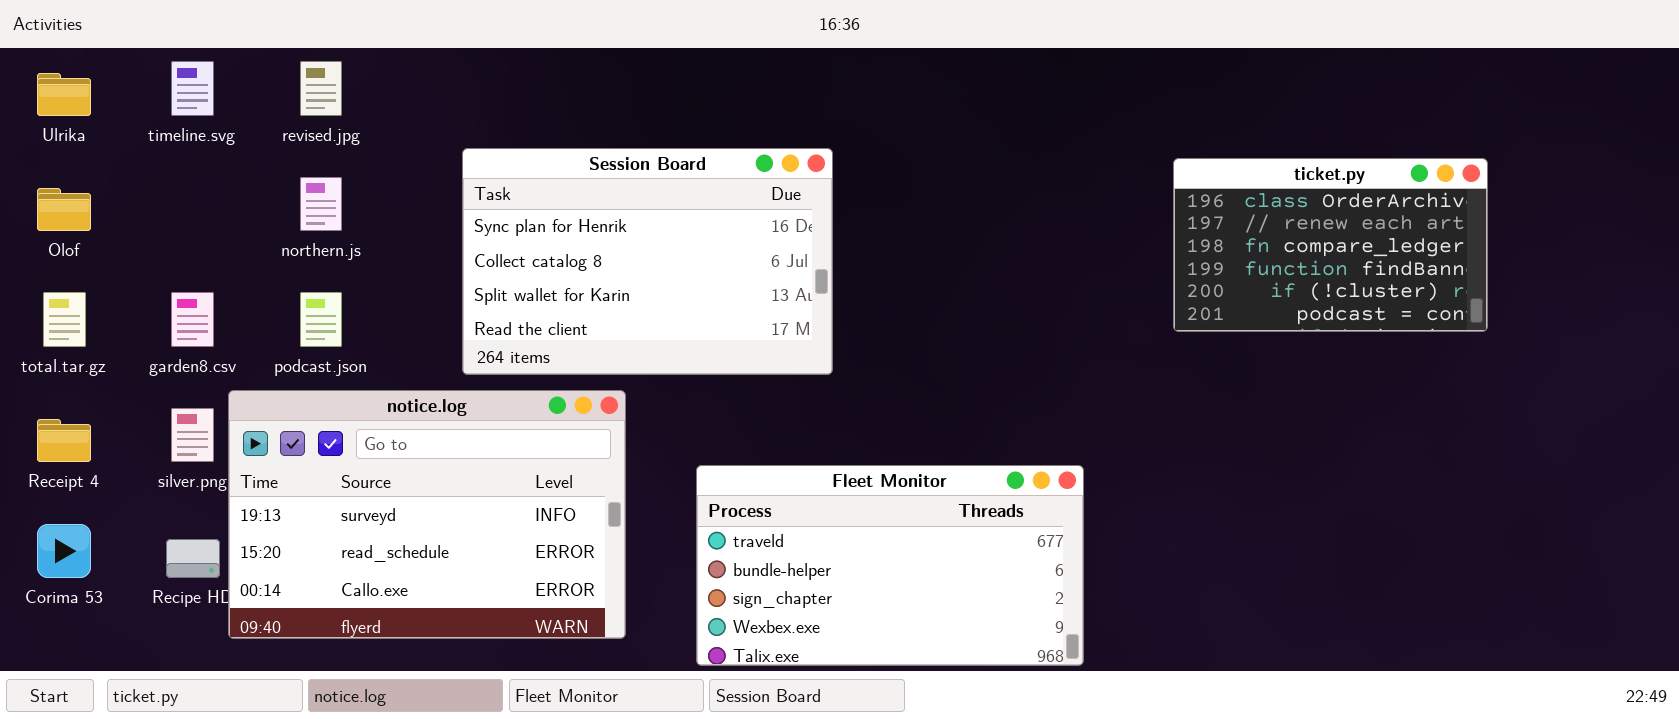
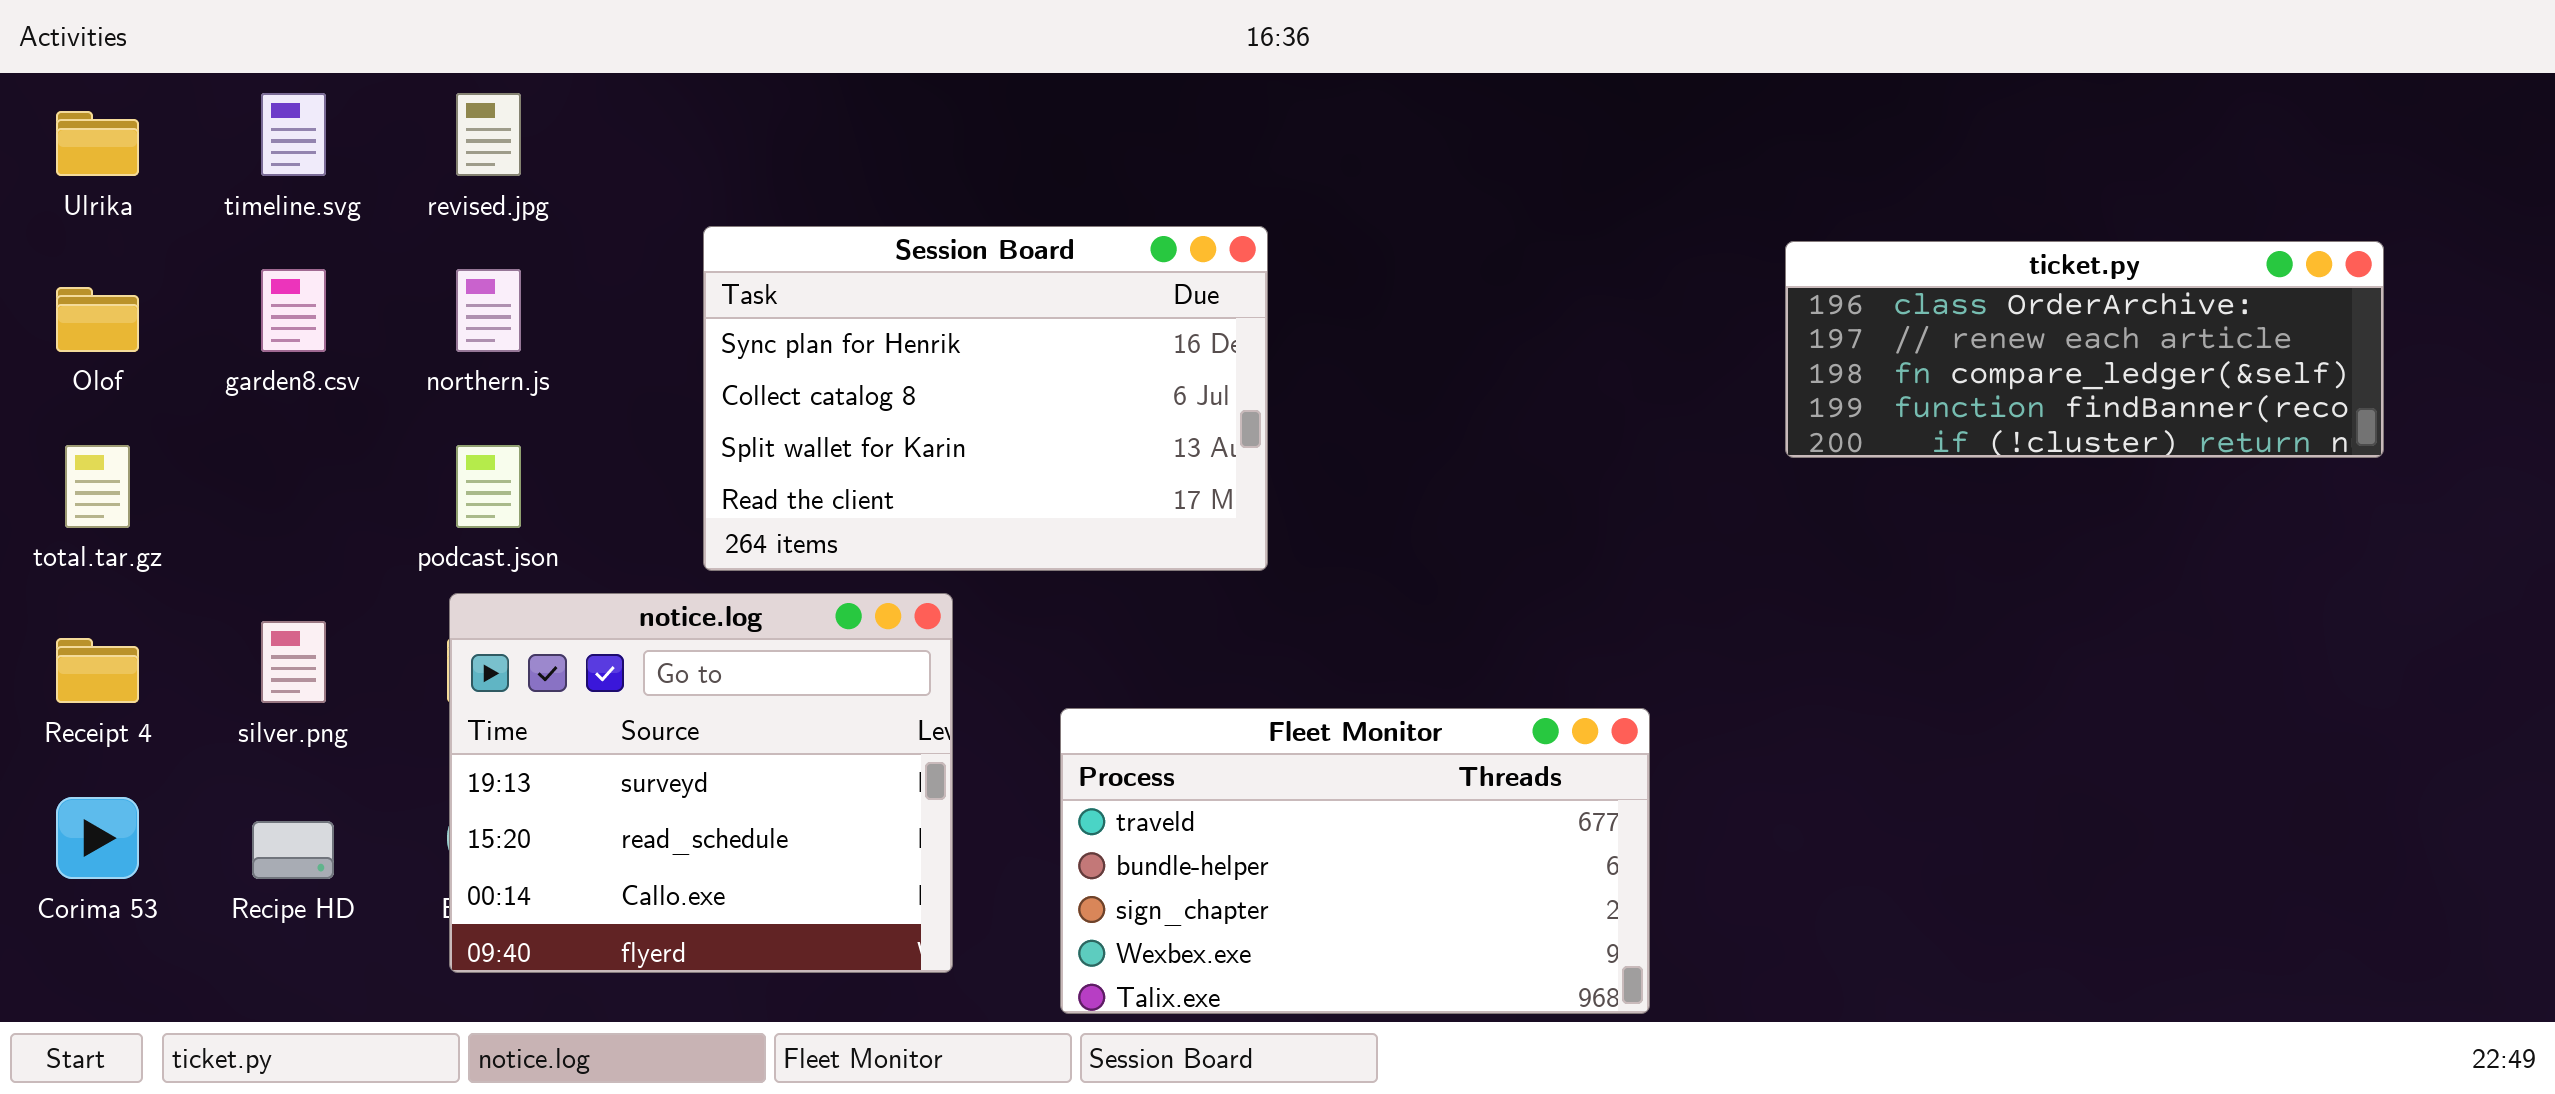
ticket.py: [1173,158,1488,332] -> [1785,241,2384,458], resized
garden8.csv: [171,292,214,347] -> [261,269,326,352], moved
notice.log: [228,390,626,639] -> [449,593,953,973], resized

